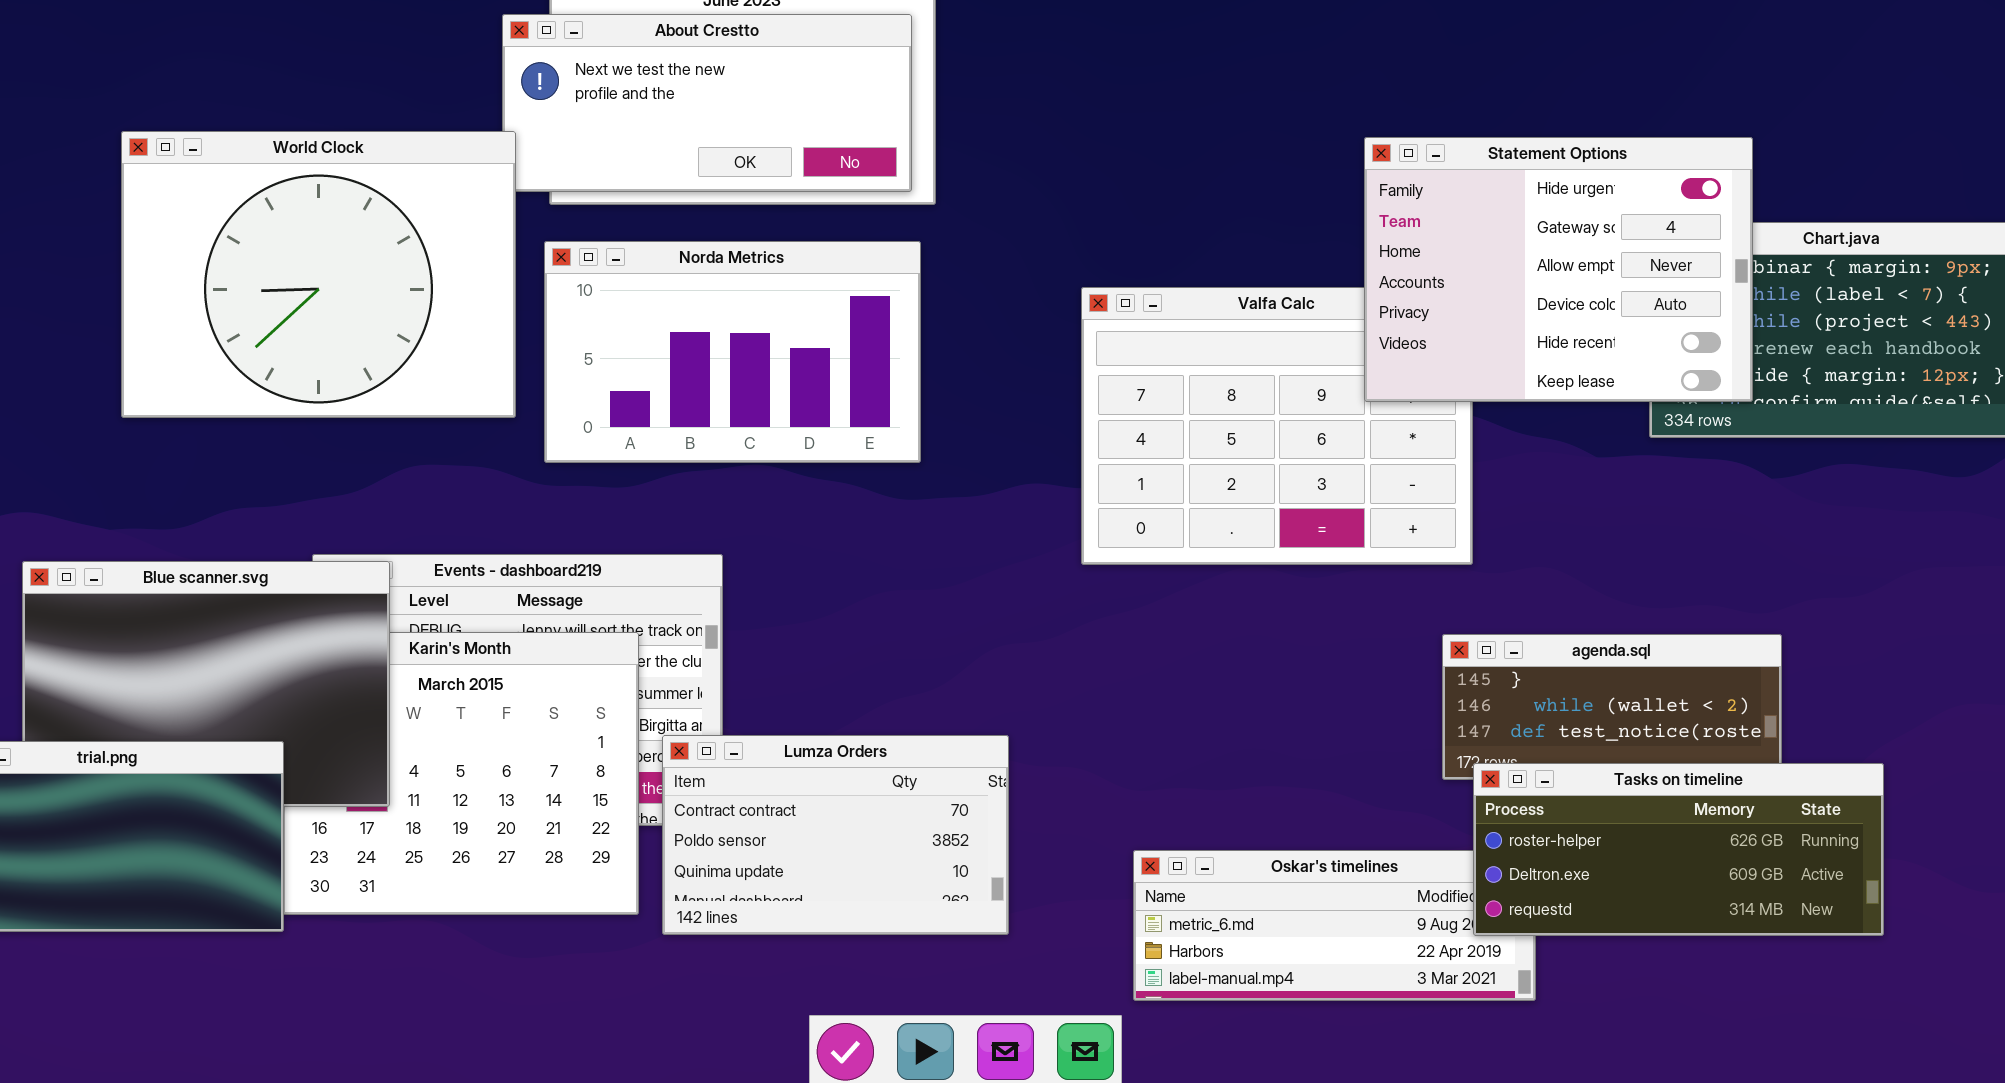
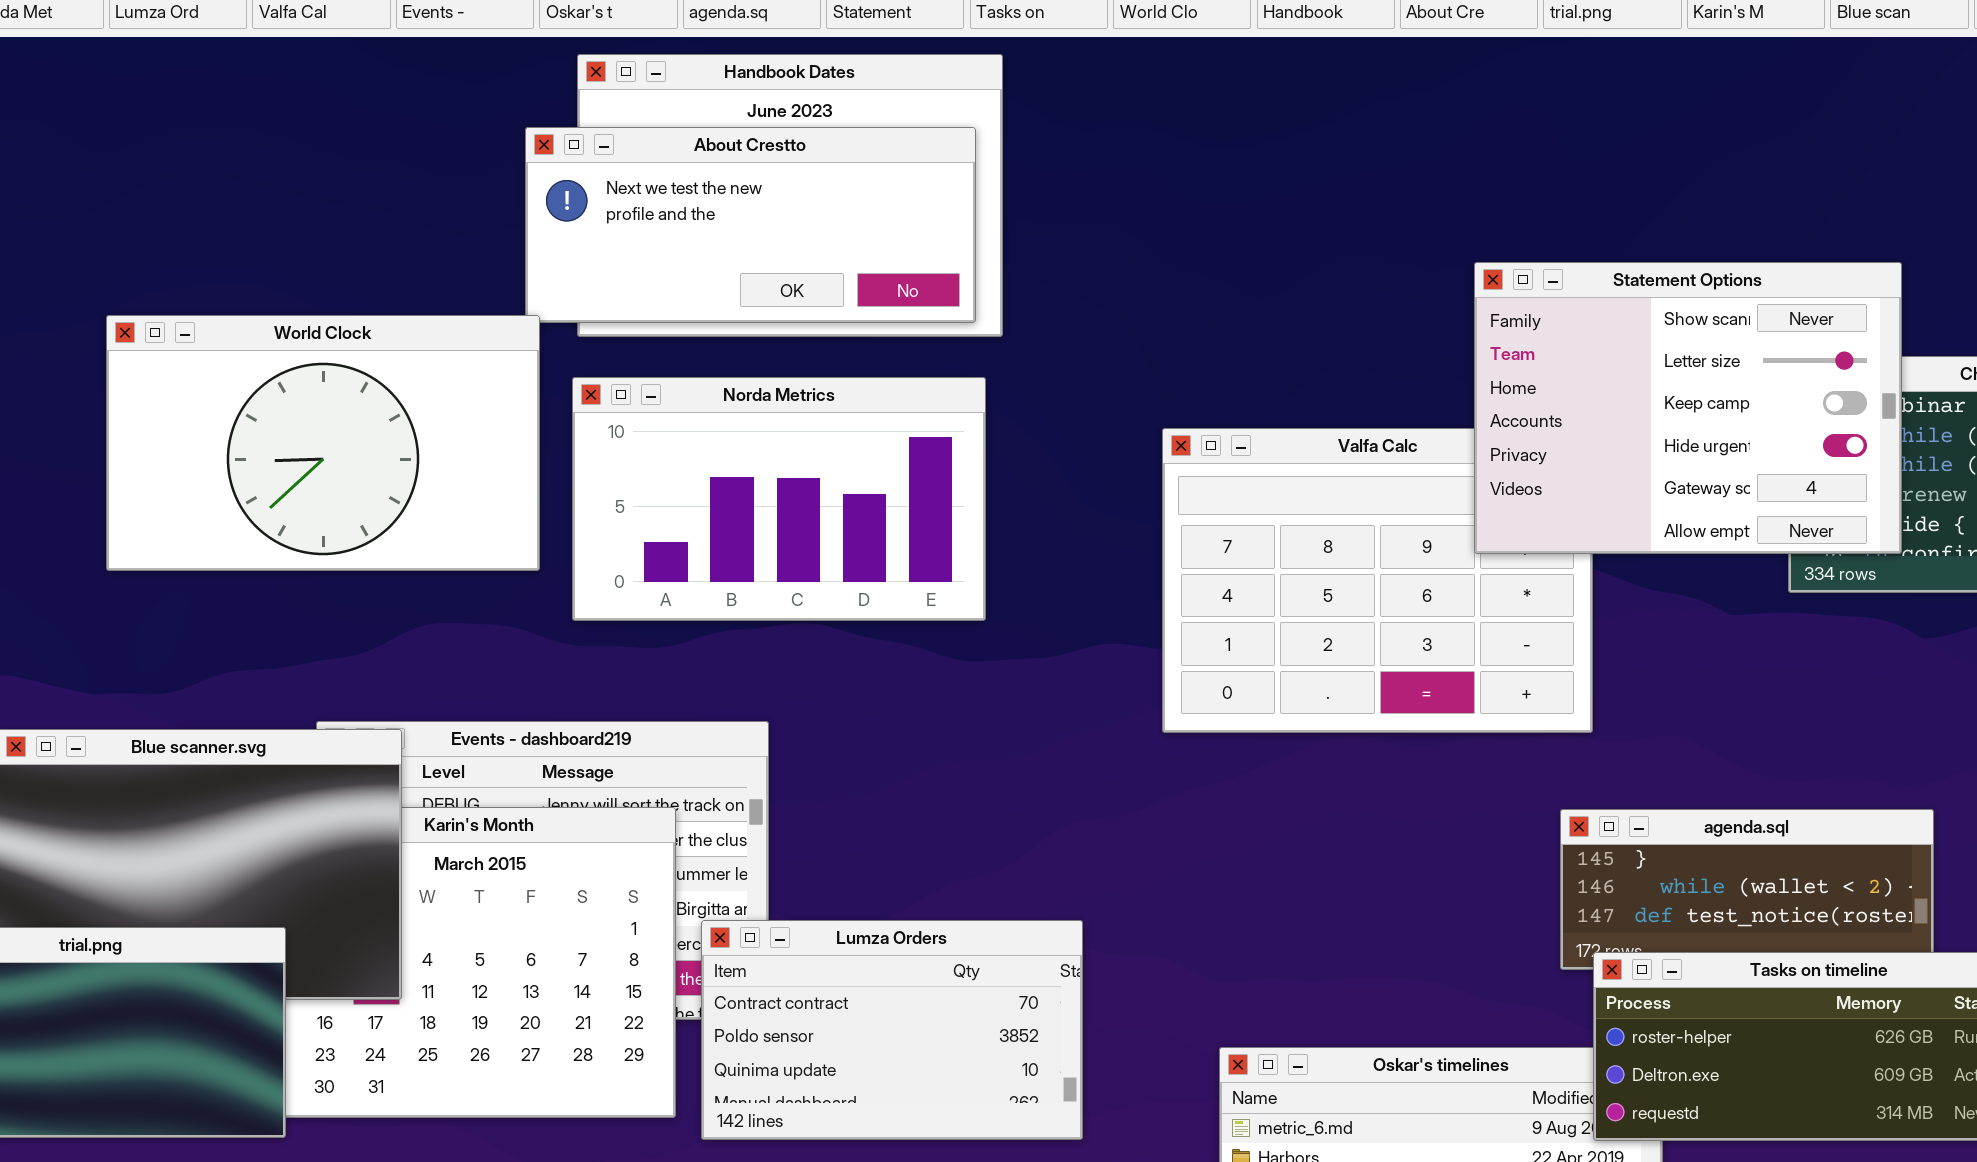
World Clock: [121,131,516,418] -> [106,315,540,571], resized
Statement Options: [1364,137,1753,402] -> [1474,262,1902,554], scrolled up 3 rows

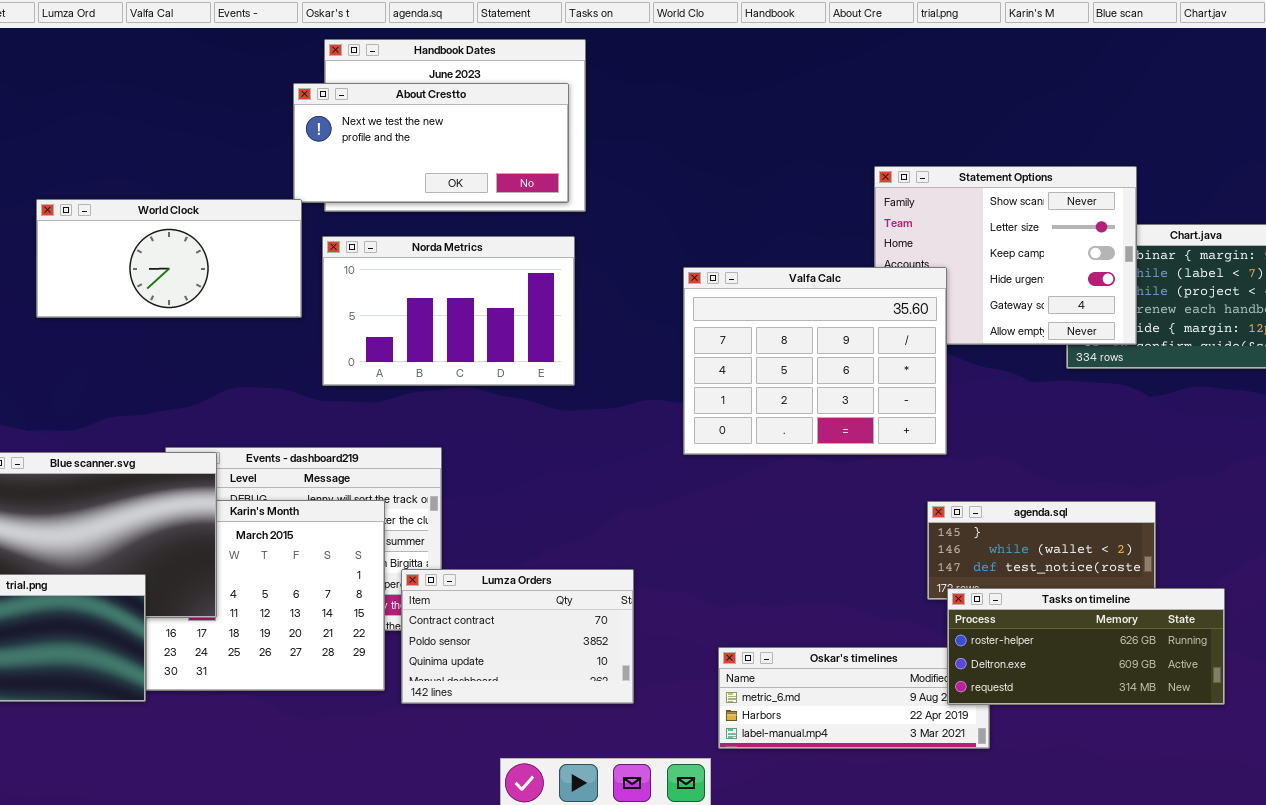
World Clock: [106,315,540,571] -> [36,199,302,318], resized
Valfa Calc: [1162,428,1593,733] -> [683,267,947,455], raised

